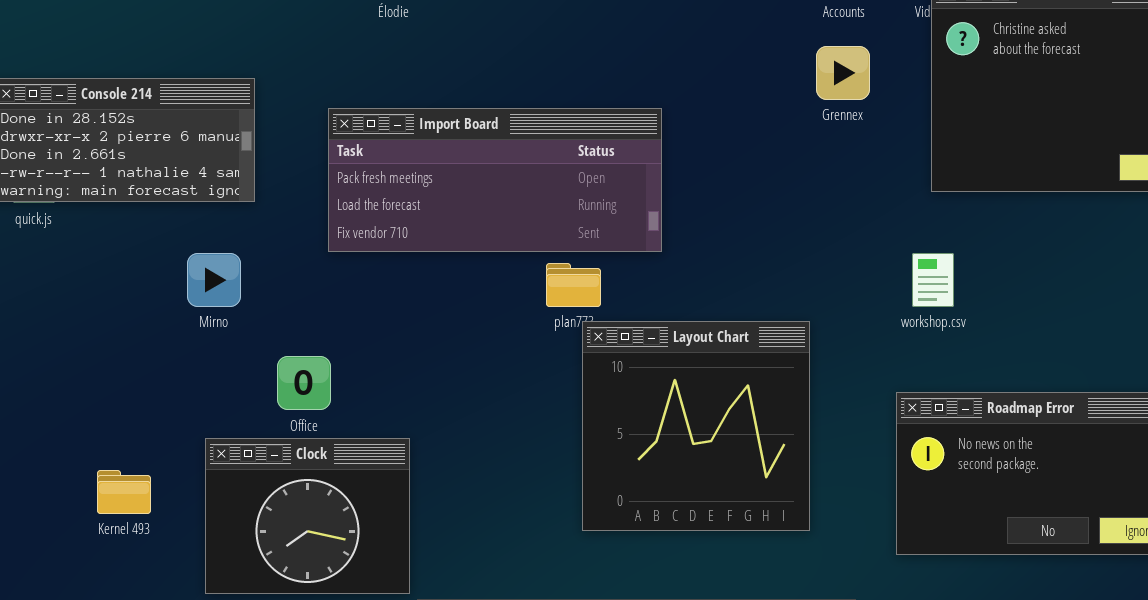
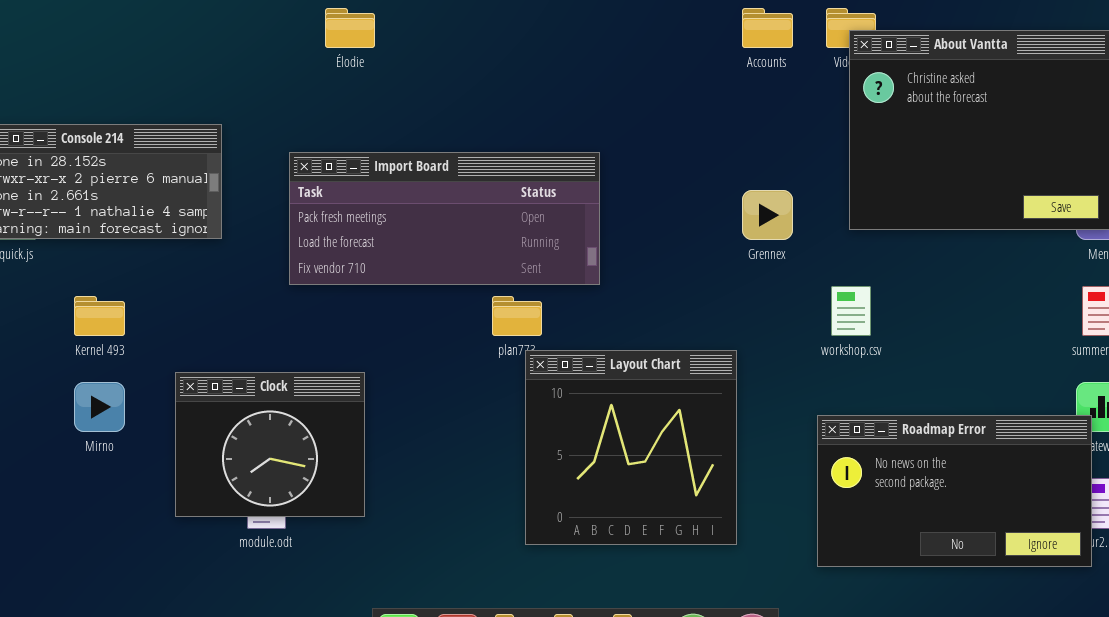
Grennex: [816,46,870,100] -> [742,190,793,240], moved
Mirno: [187,253,241,307] -> [74,382,125,432], moved
Clock: [205,438,410,594] -> [175,372,365,517], moved
Kernel 493: [97,470,151,514] -> [74,296,125,336], moved

